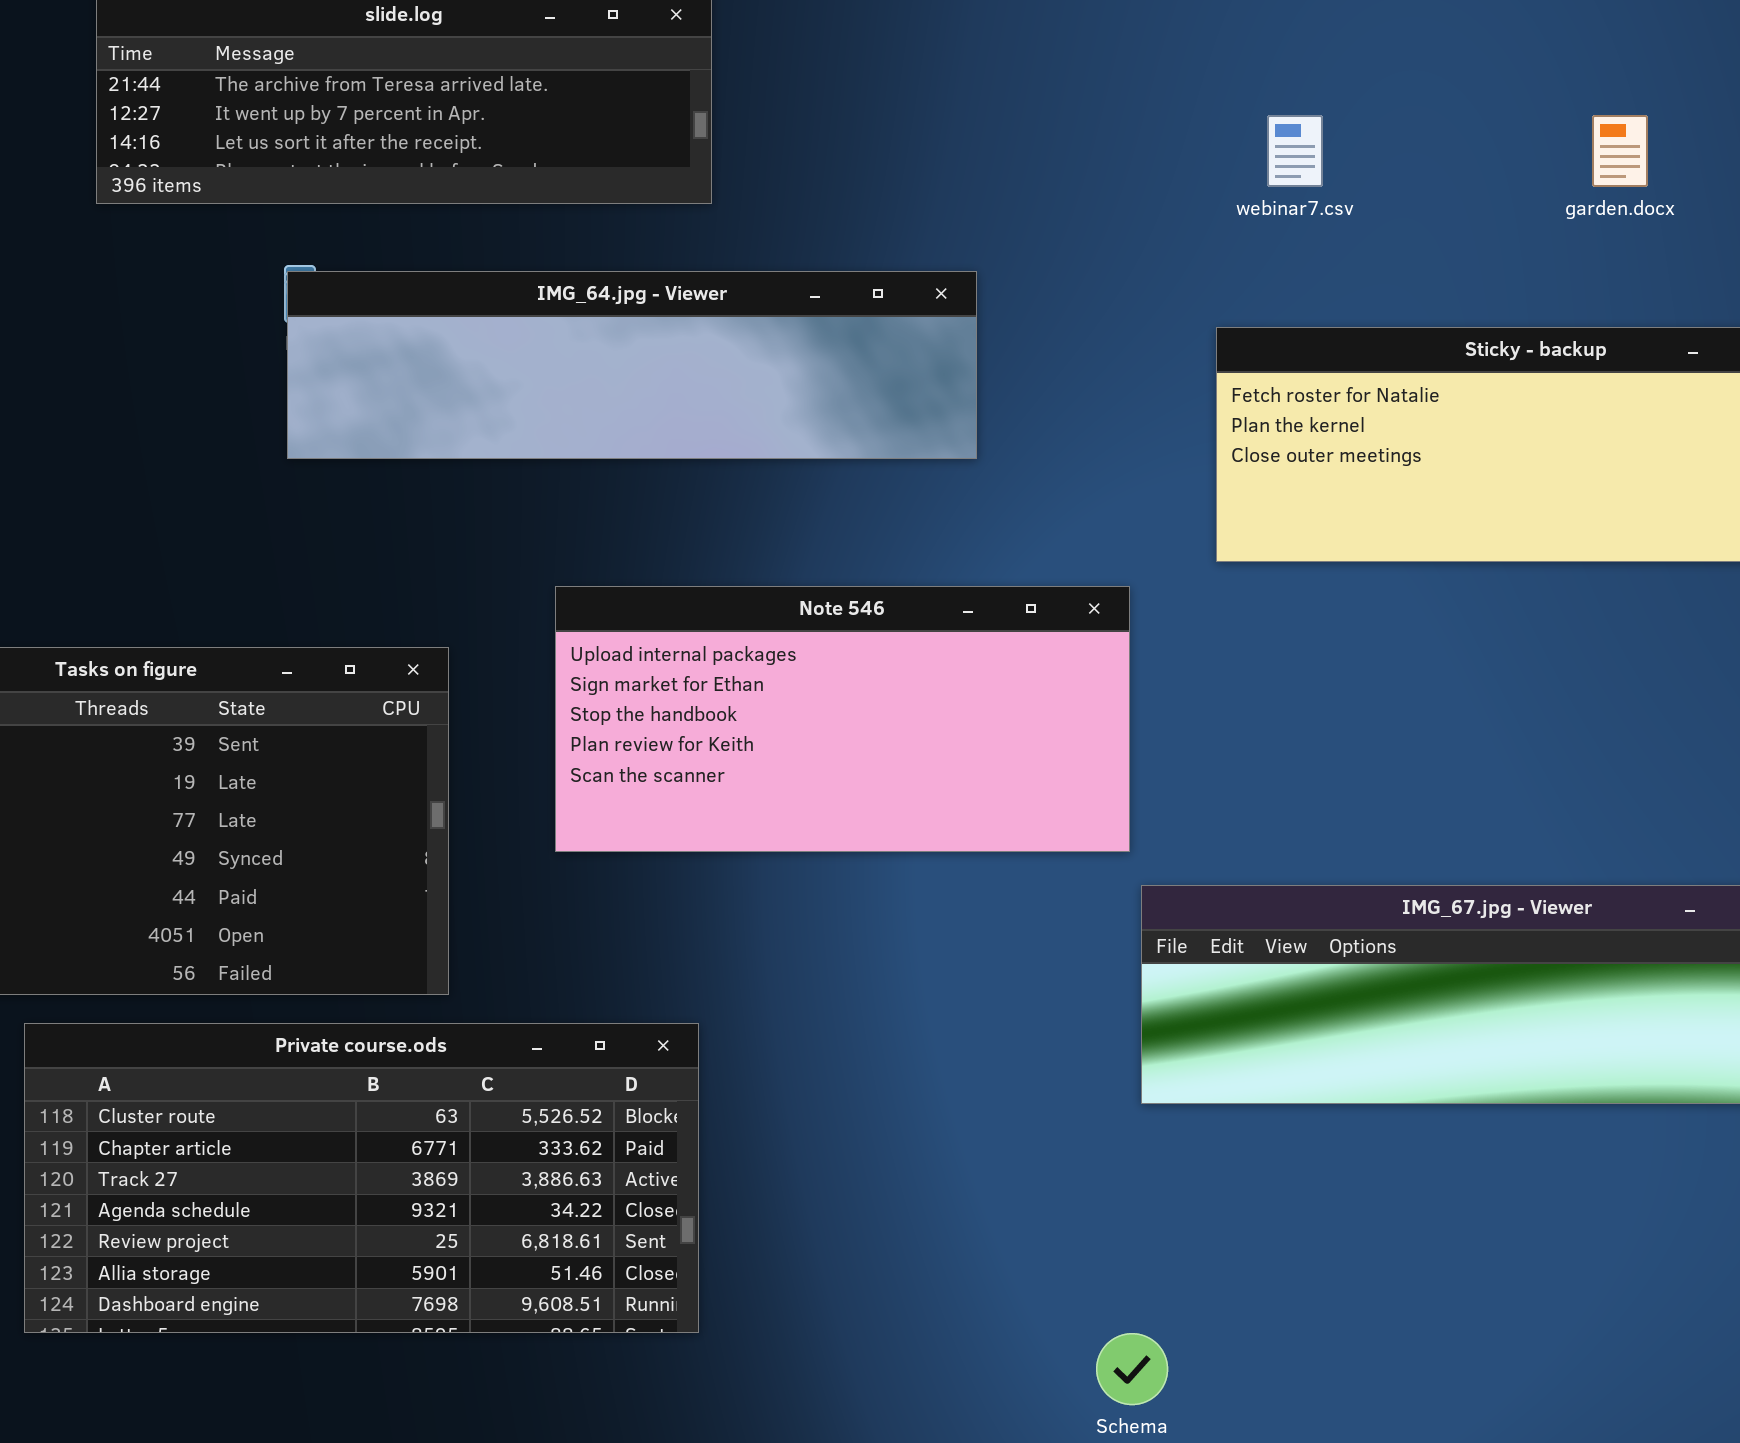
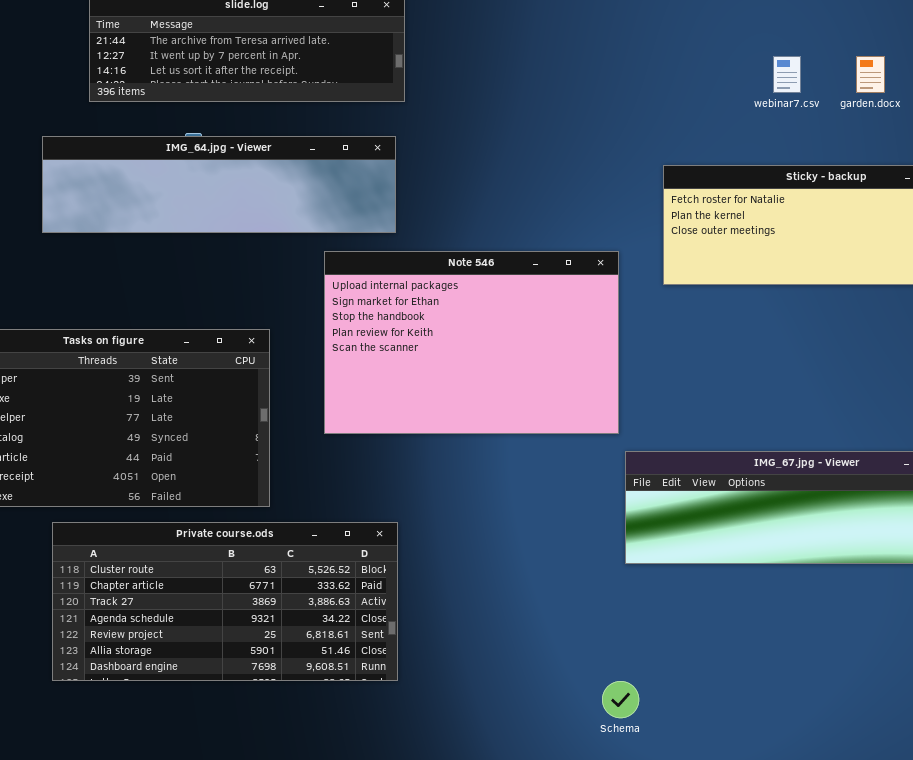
webinar7.csv: [1267,115,1323,187] -> [773,56,801,93], moved
IMG_64.jpg - Viewer: [287,271,977,459] -> [42,136,396,233], moved
Note 546: [555,586,1130,852] -> [324,251,619,434], resized

